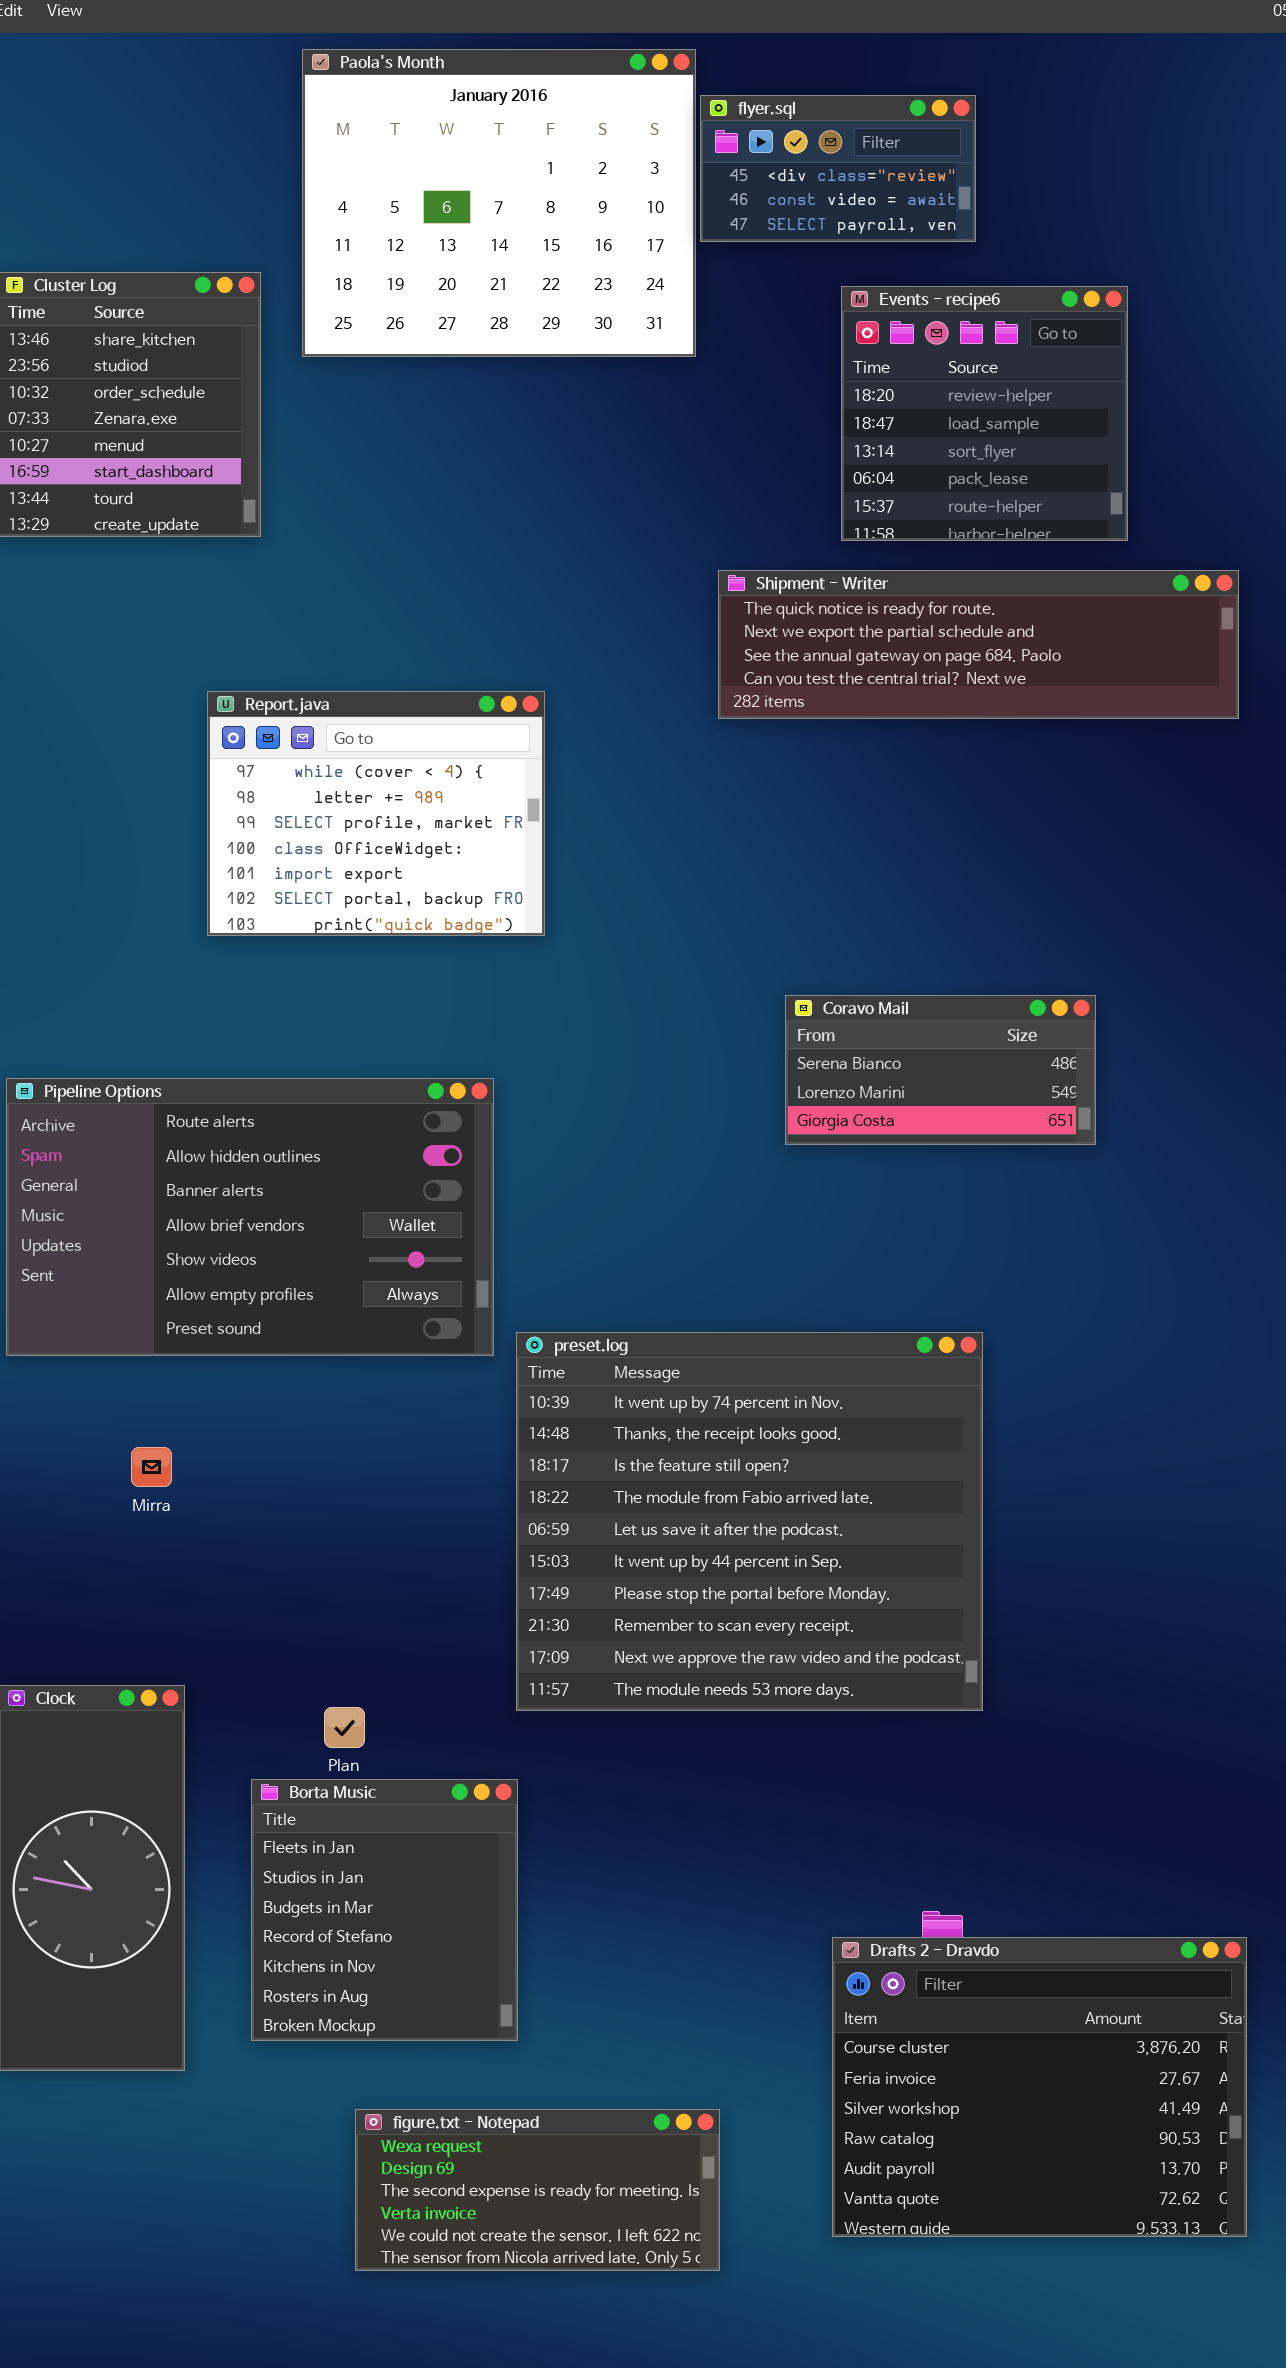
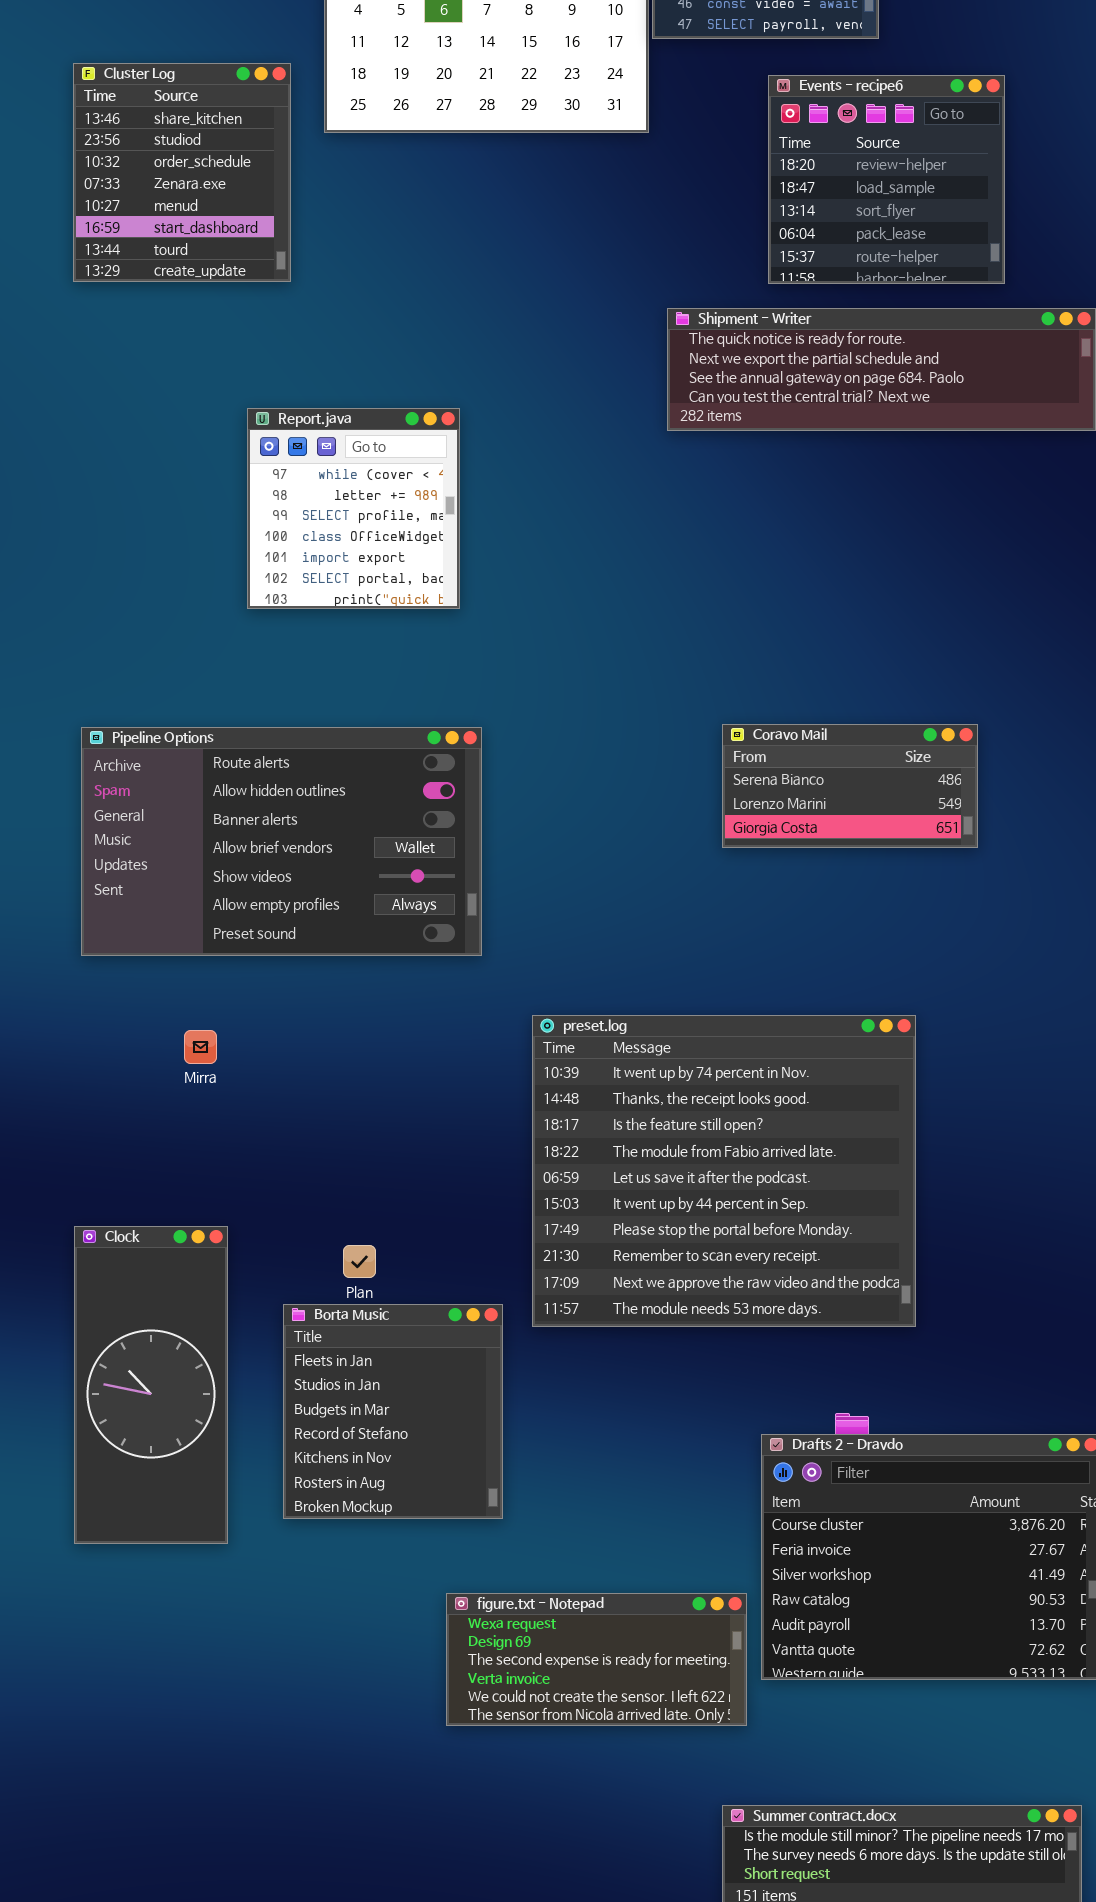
Report.java: [207,691,545,936] -> [247,408,460,609], resized
Coravo Mail: [785,995,1096,1145] -> [722,724,978,848], moved
preset.log: [516,1332,983,1711] -> [532,1015,916,1327], moved
figure.txt - Notepad: [355,2109,720,2271] -> [446,1593,747,1726], moved

